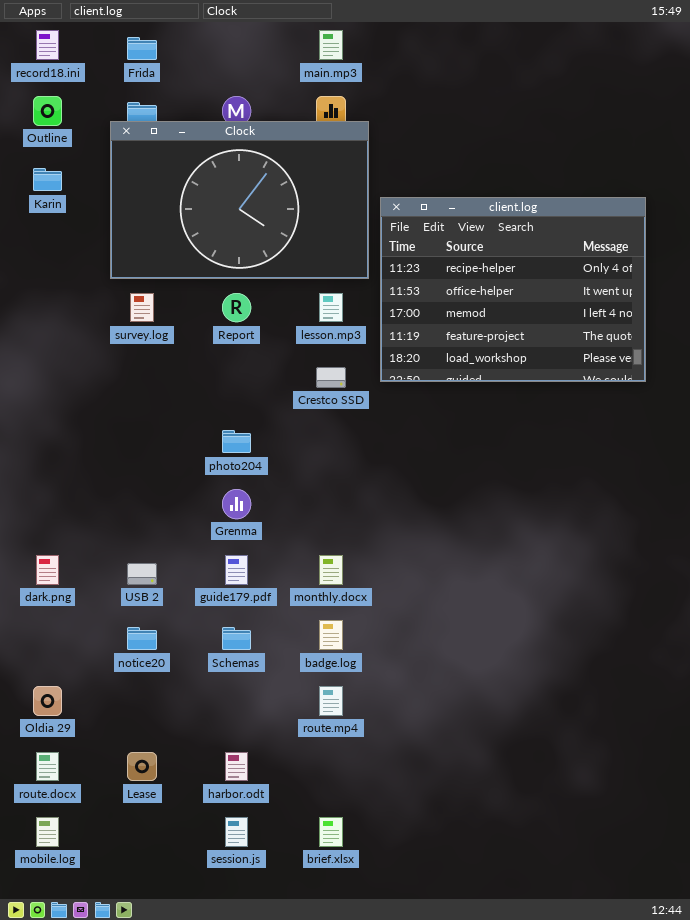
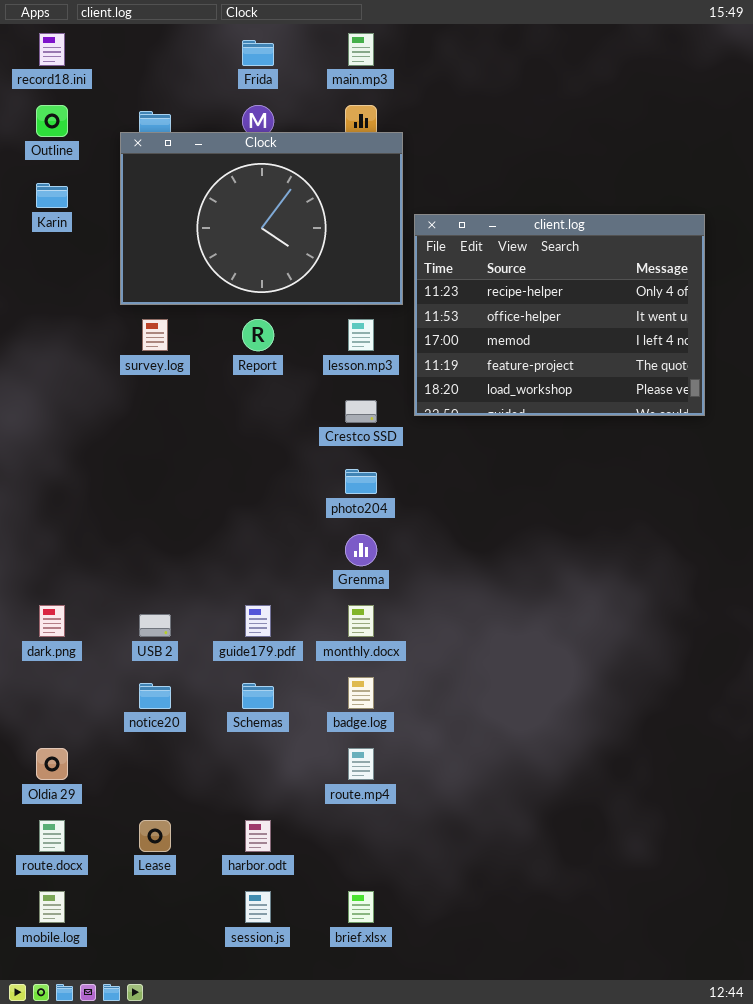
Frida: [127,37,157,60] -> [242,40,274,66], moved
photo204: [222,430,251,453] -> [345,469,377,494], moved
Grenma: [222,489,251,519] -> [345,534,377,566], moved

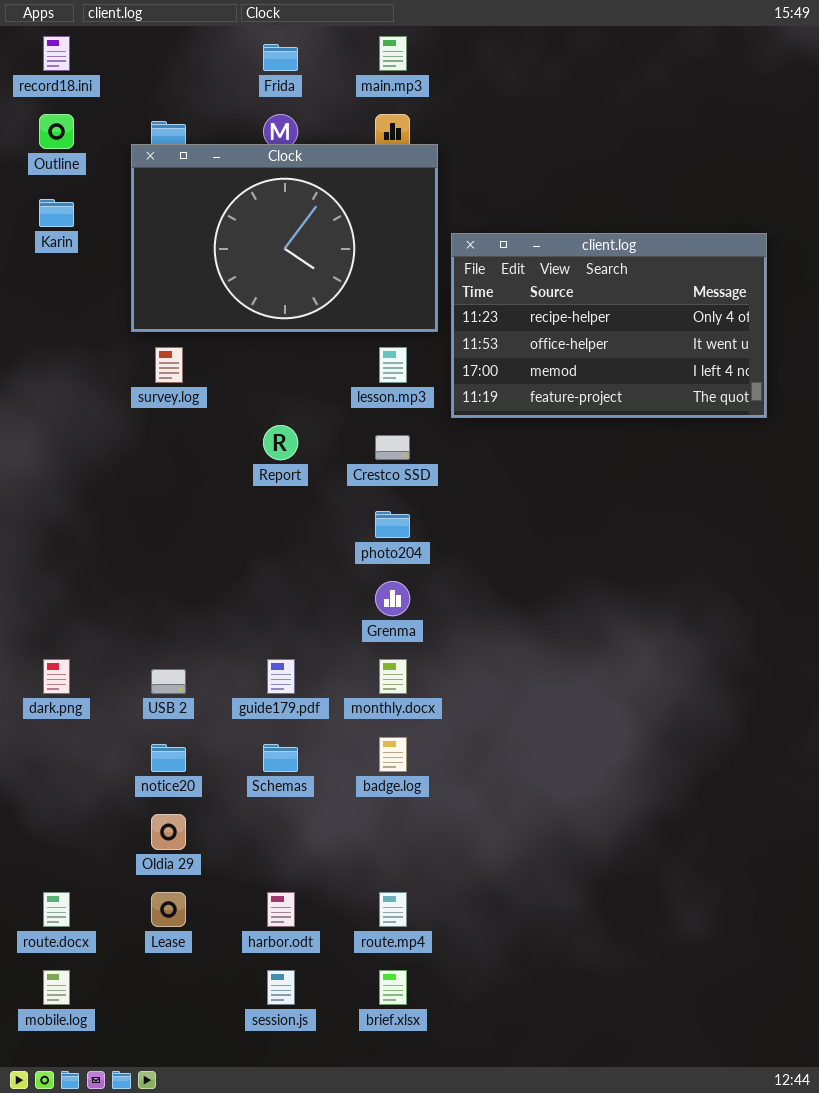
client.log: [414,214,705,416] -> [451,233,767,418], resized
Report: [242,319,274,351] -> [263,425,298,460], moved
Oldia 29: [36,748,68,780] -> [151,814,186,850], moved
route.mp4: [348,748,374,780] -> [379,892,407,927], moved

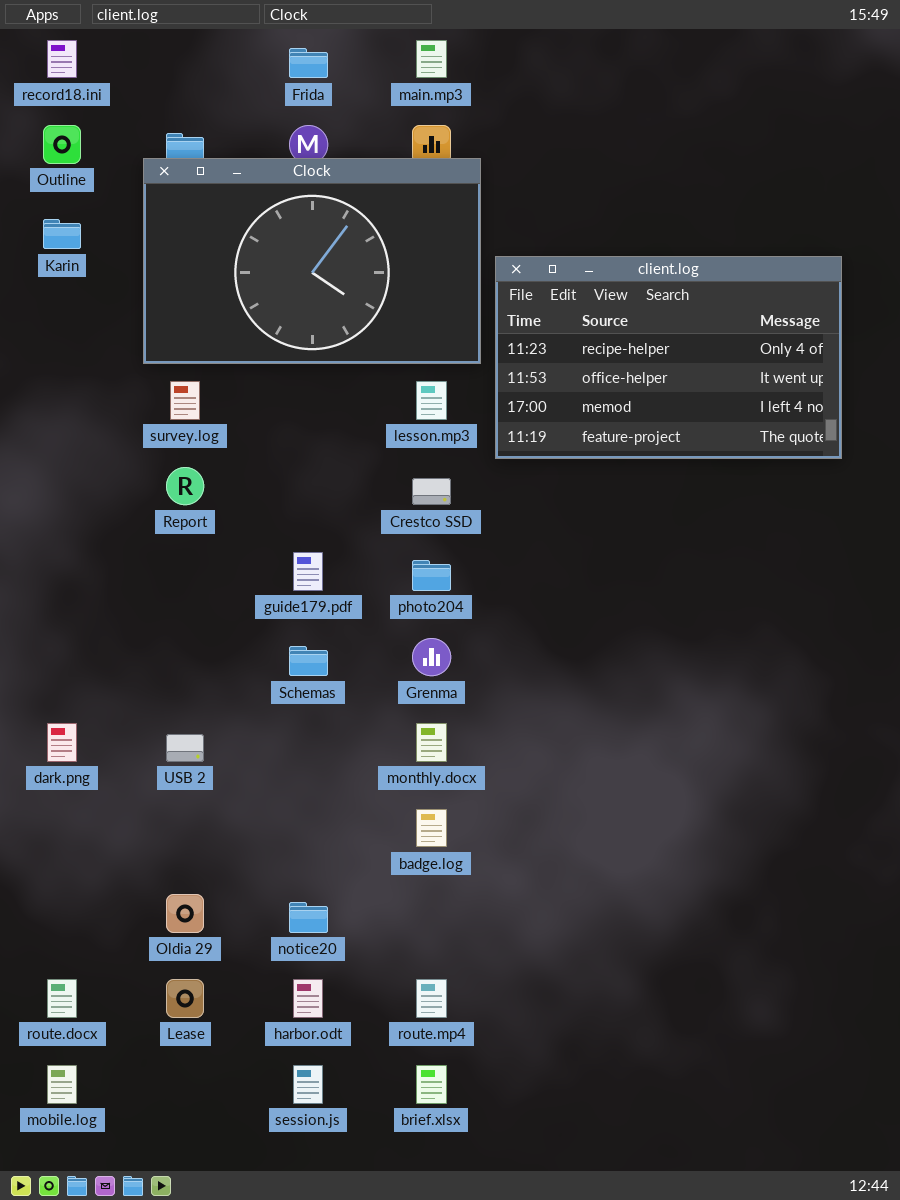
Report: [263,425,298,460] -> [166,467,204,505], moved
guide179.pdf: [267,659,295,694] -> [293,552,323,591], moved
notice20: [151,744,186,772] -> [289,902,328,933], moved
Schemas: [263,744,298,772] -> [289,646,328,676], moved

